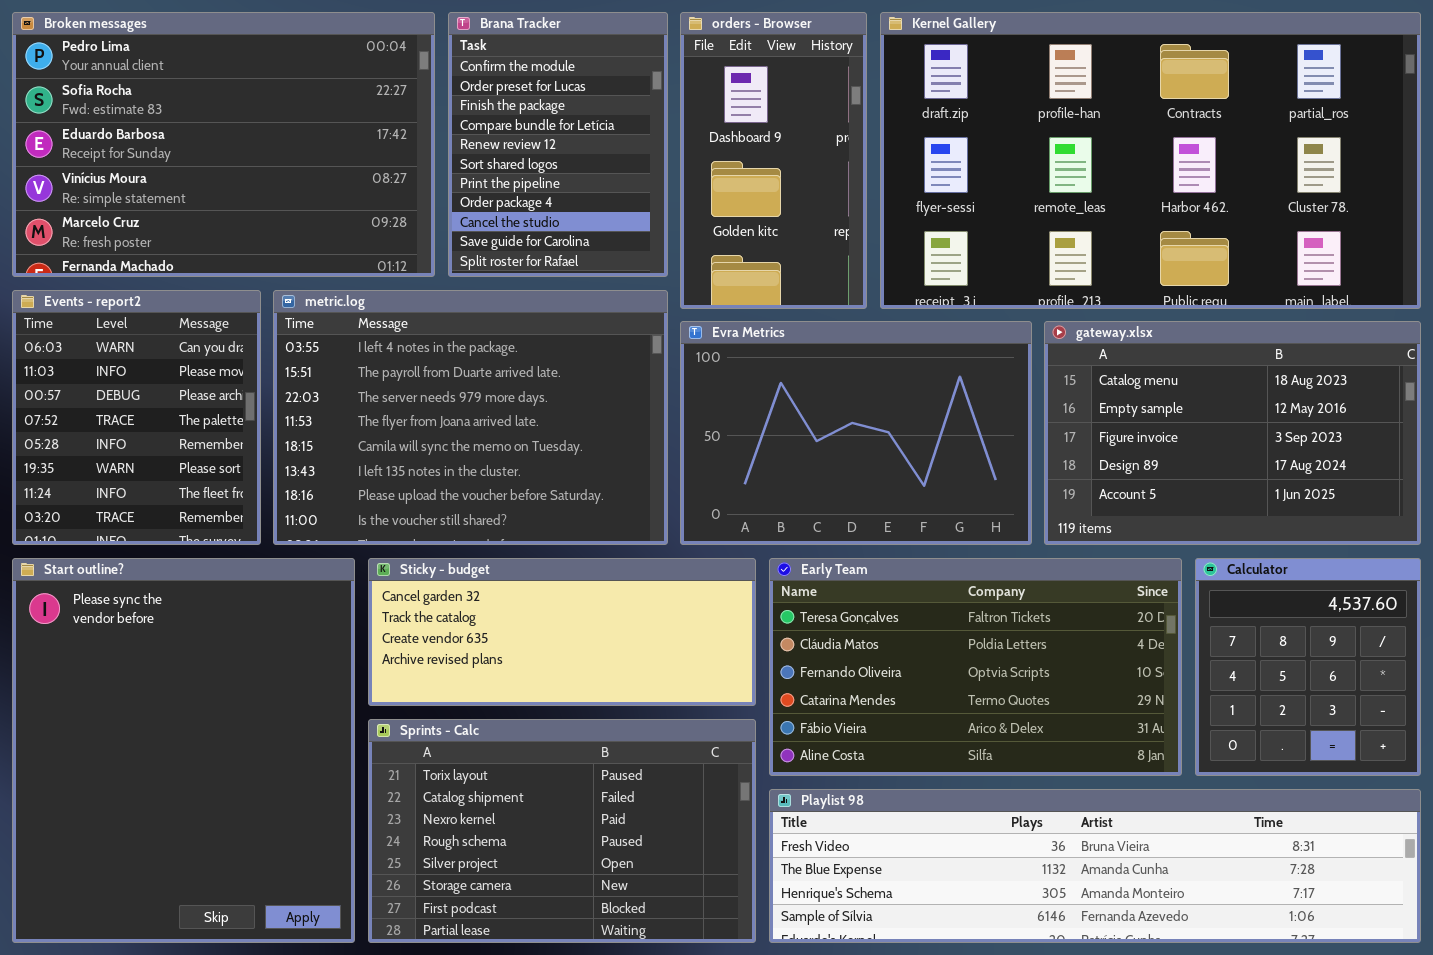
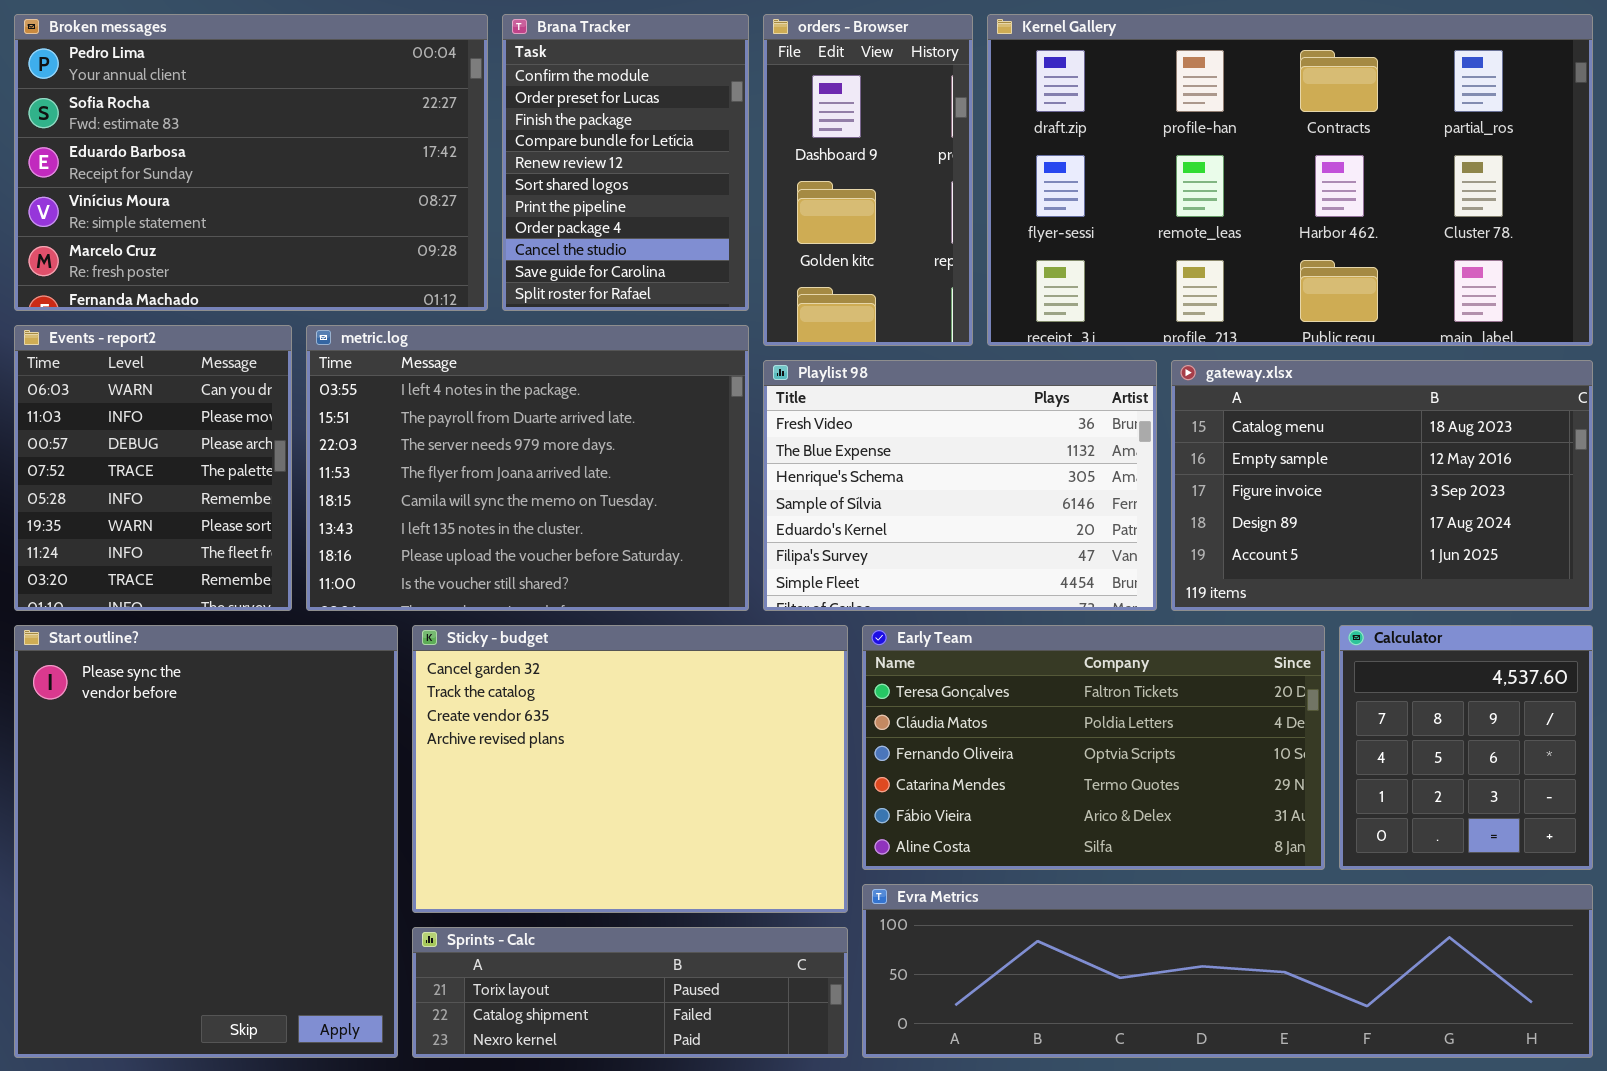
Evra Metrics: [680,321,1032,545] -> [862,884,1593,1058], moved, resized
Sticky - budget: [368,558,756,706] -> [412,625,848,913], resized
Sprints - Calc: [368,719,756,943] -> [412,927,848,1058], resized
Playlist 98: [769,789,1421,943] -> [763,360,1157,611], moved, resized

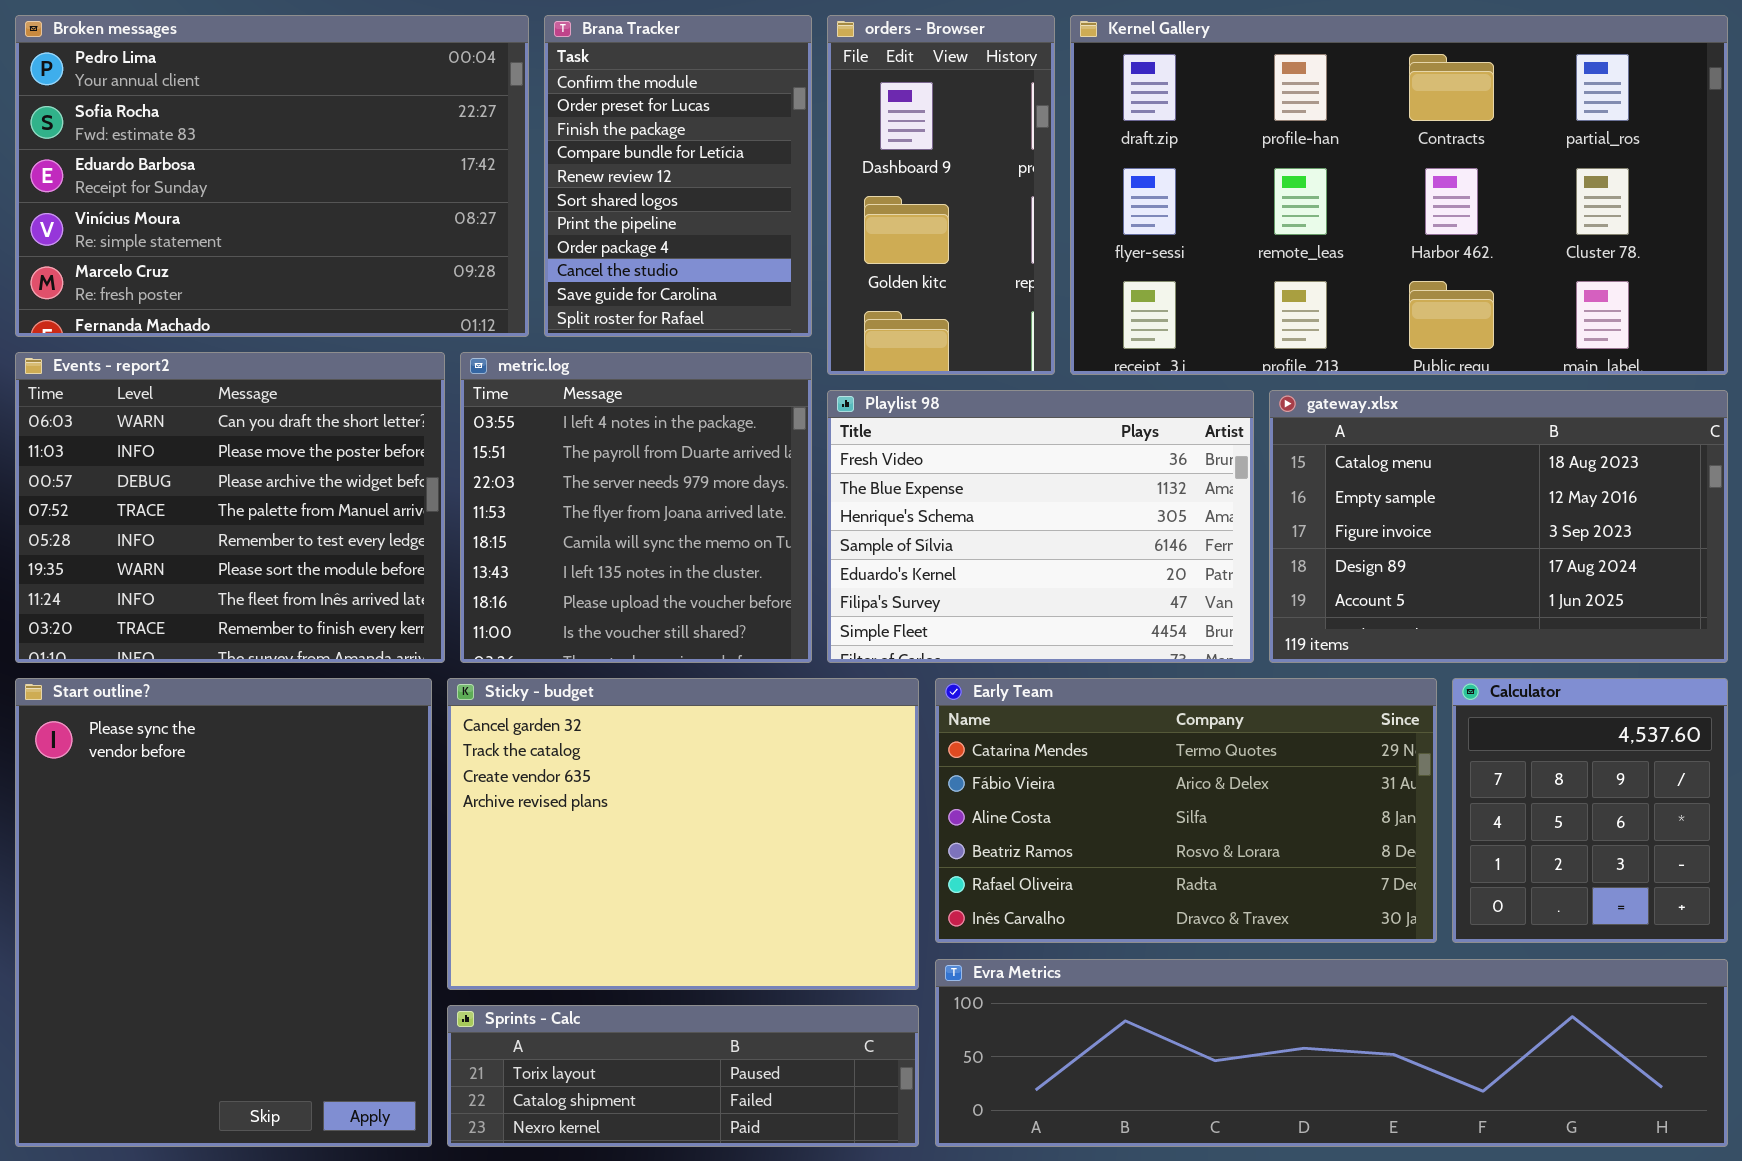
Events - report2: [14,325,292,611] -> [15,352,445,663], resized
metric.log: [306,325,749,611] -> [460,352,812,663], resized
Early Team: [862,625,1325,870] -> [935,678,1437,943], scrolled down 3 rows

